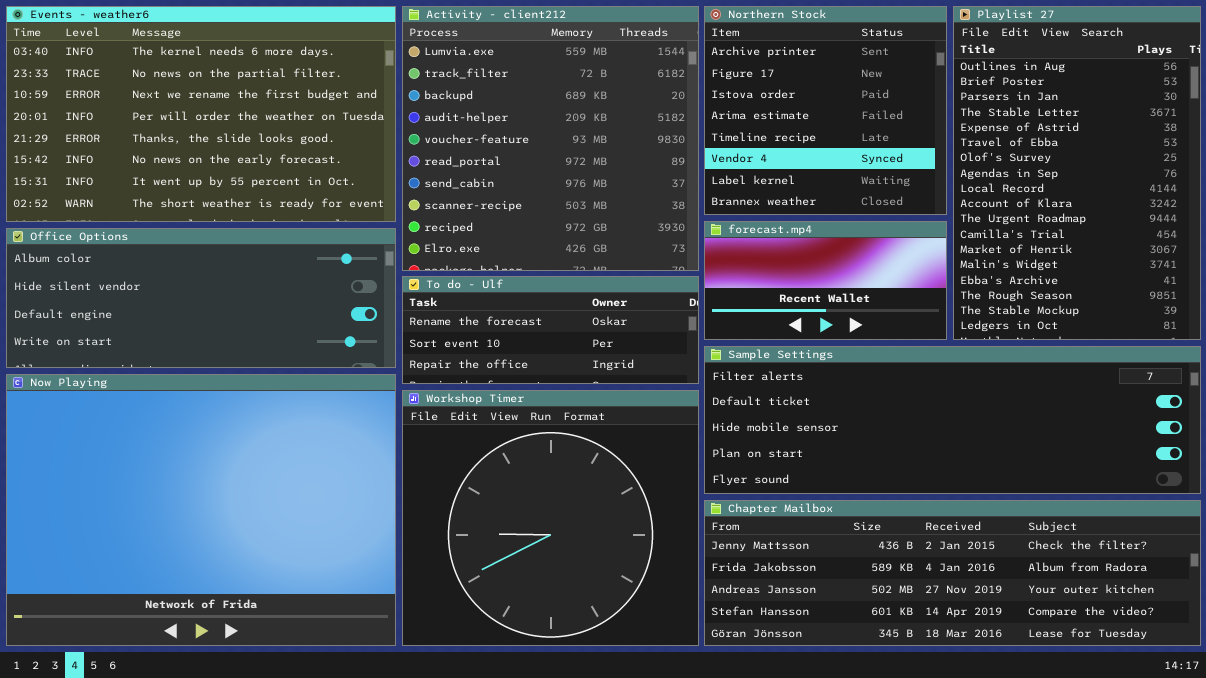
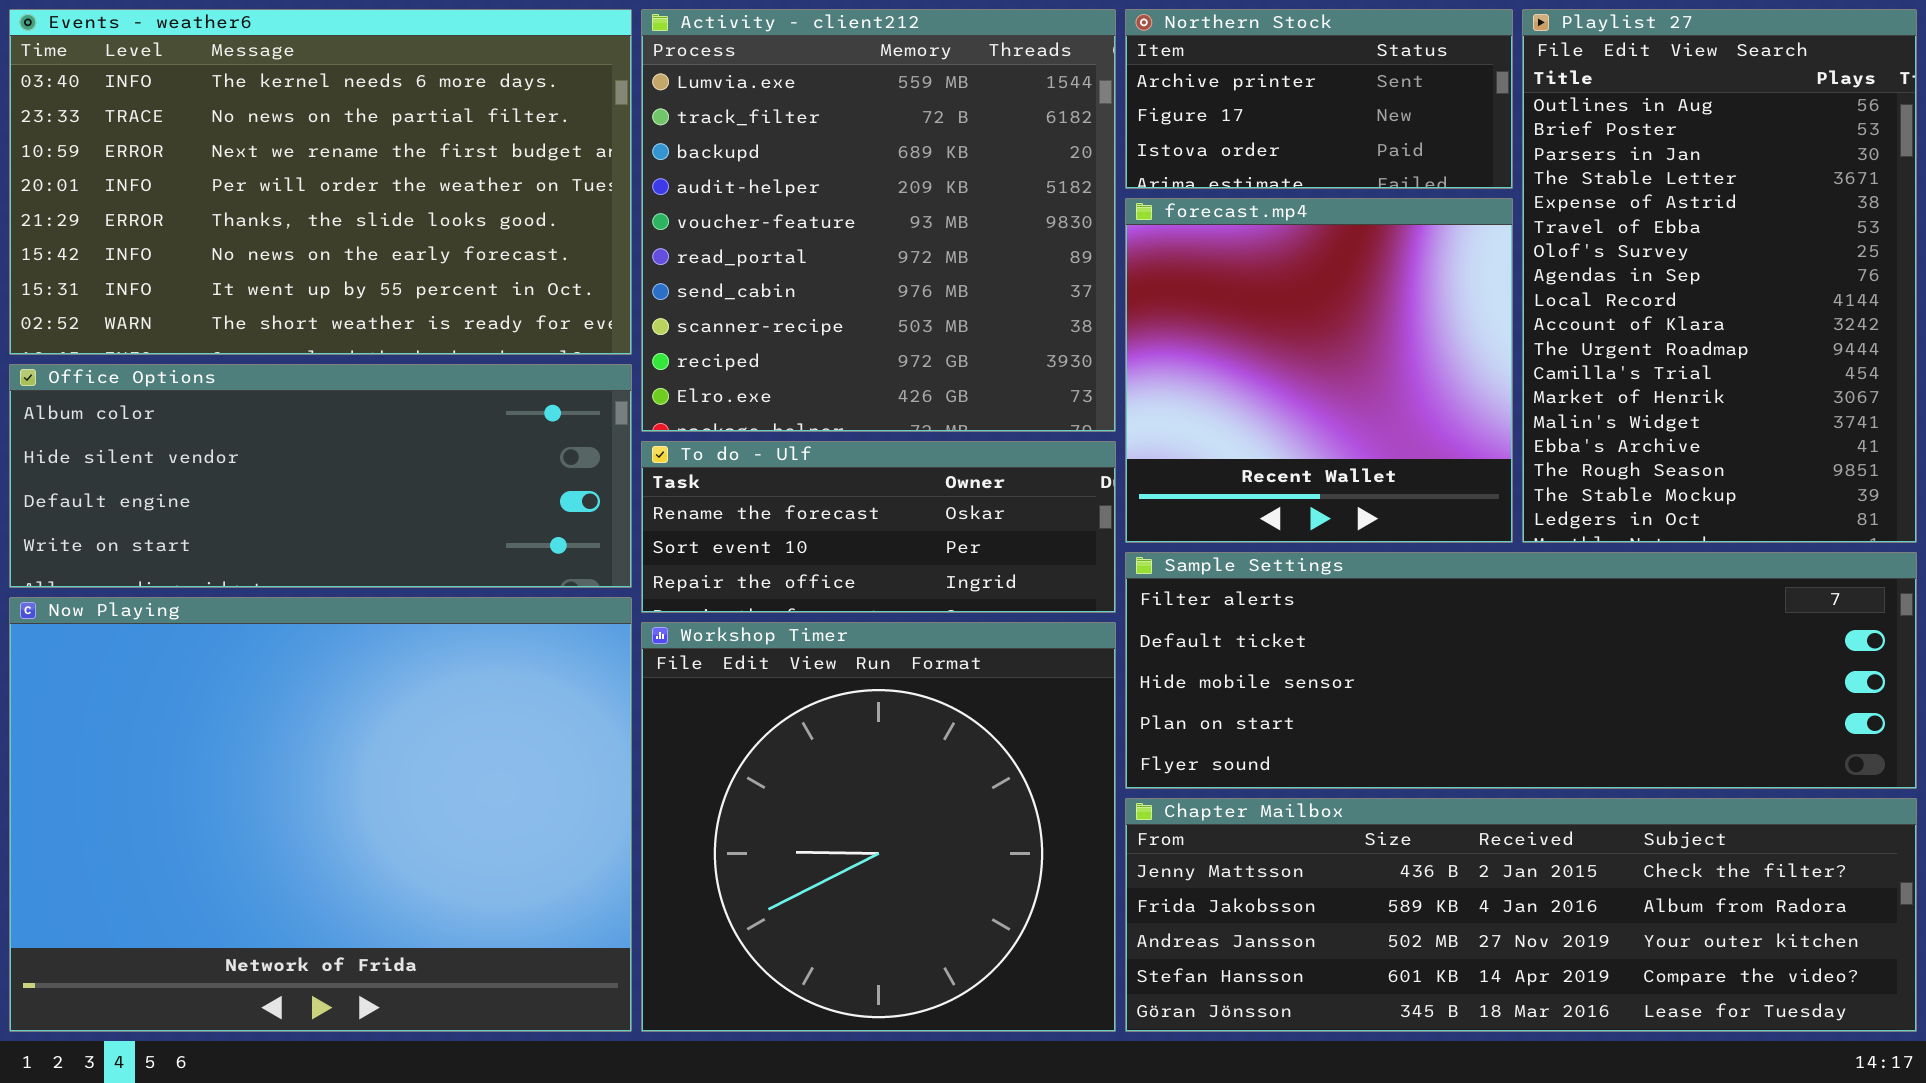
Northern Stock: [704,6,947,215] -> [1125,9,1513,189], resized
forecast.mp4: [704,221,947,340] -> [1125,198,1513,543], resized

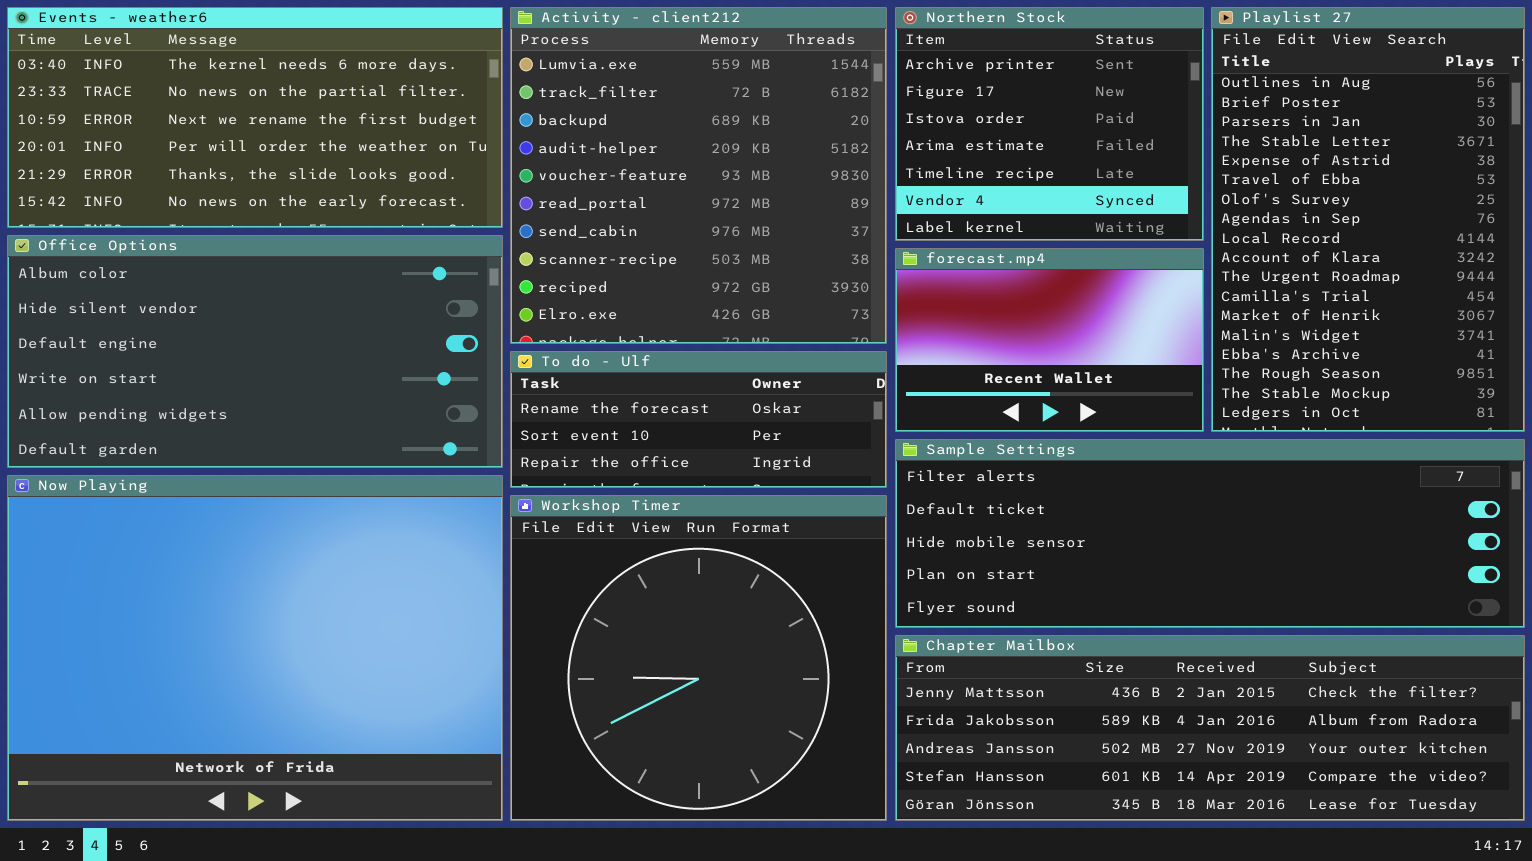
Events - weather6: [9,9,632,355] -> [7,7,503,228], resized
Northern Stock: [1125,9,1513,189] -> [895,7,1204,241], resized
forecast.mp4: [1125,198,1513,543] -> [895,248,1204,432], resized
Office Options: [9,364,632,588] -> [7,235,503,468], resized

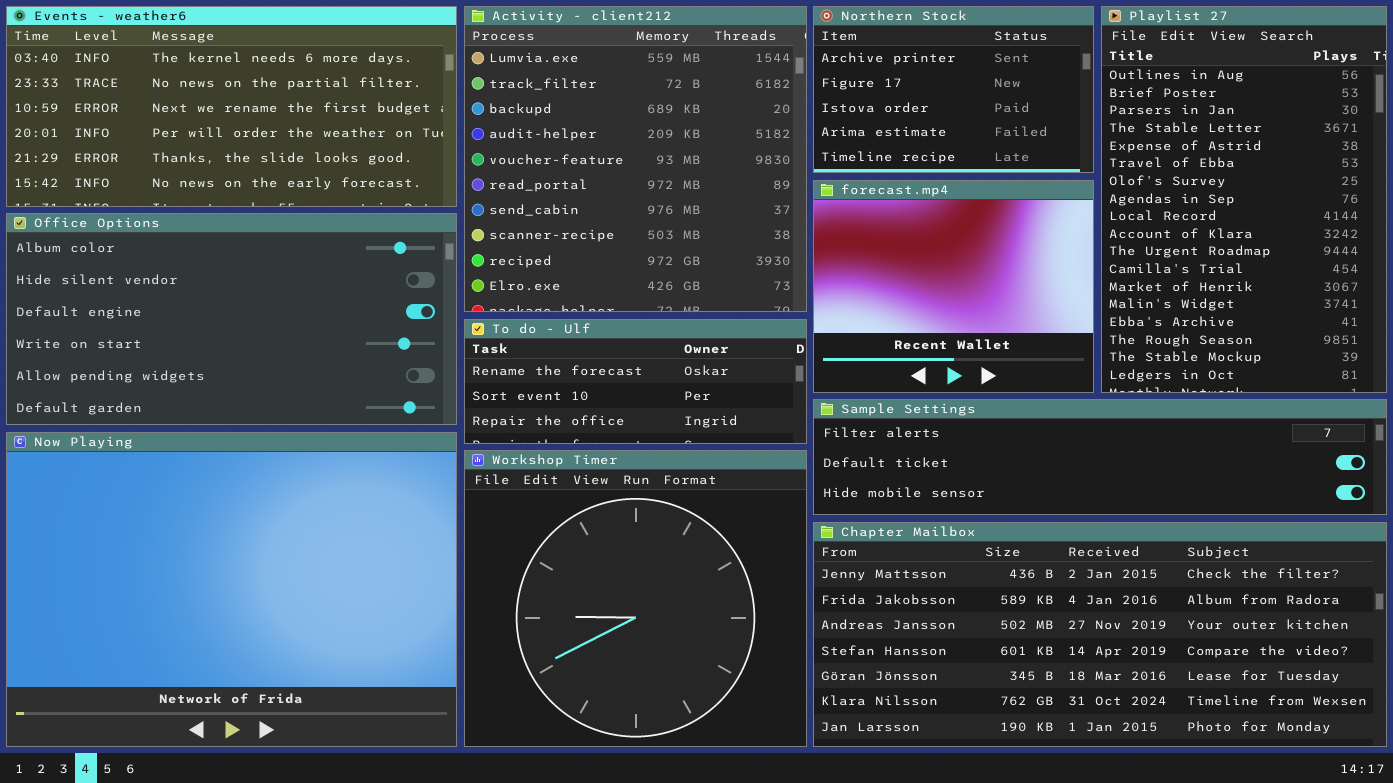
Northern Stock: [895,7,1204,241] -> [813,6,1094,173], resized
forecast.mp4: [895,248,1204,432] -> [813,180,1094,393], resized
Sample Settings: [895,439,1525,628] -> [813,399,1387,515], resized
Chapter Mailbox: [895,635,1525,821] -> [813,522,1387,747], resized

